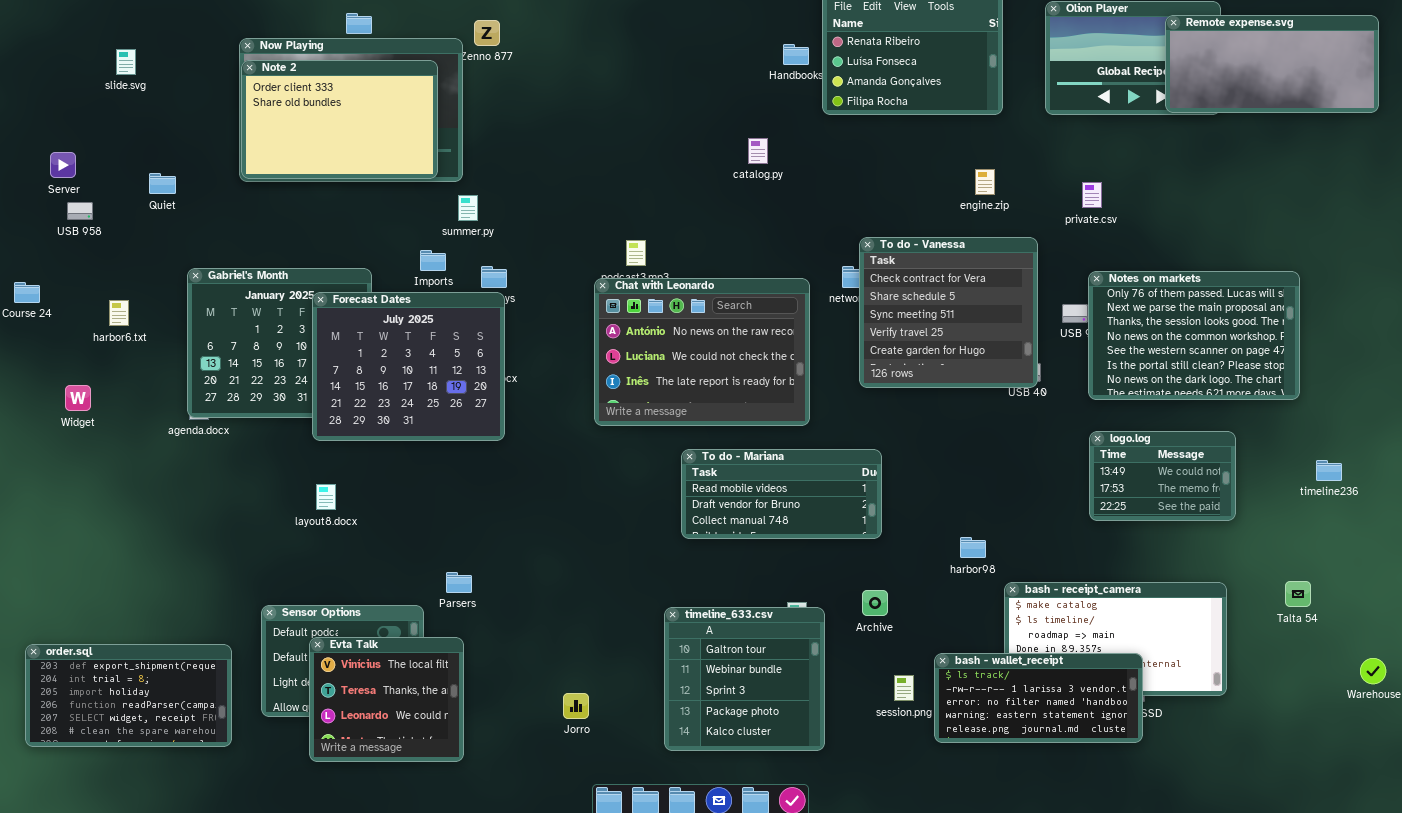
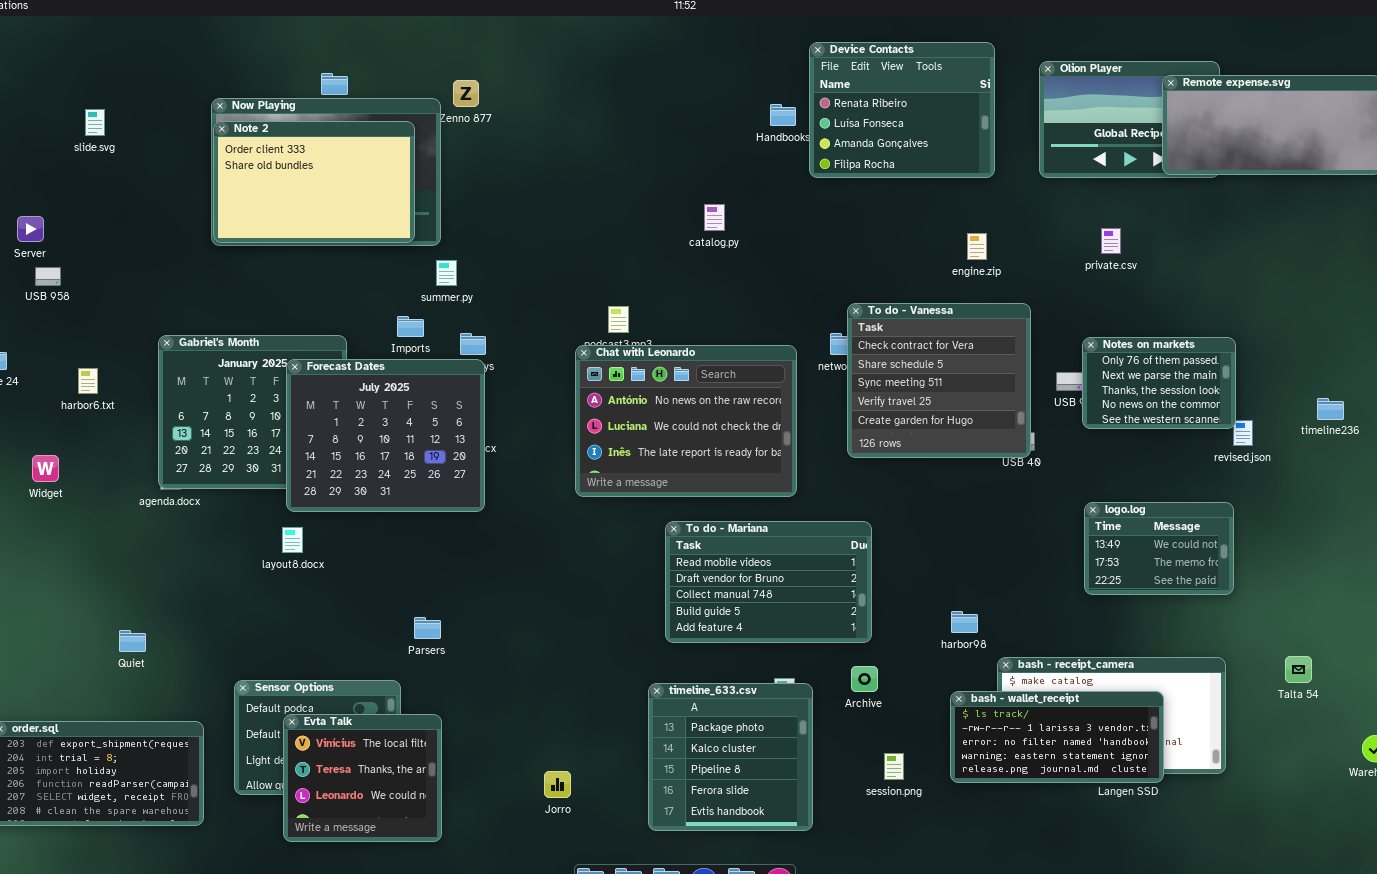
catalog.py: [748,138,768,164] -> [704,204,725,231], moved
Quiet: [149,173,176,194] -> [119,630,146,652], moved
private.csv: [1082,182,1102,208] -> [1101,228,1121,254], moved
Notes on markets: [1088,271,1300,400] -> [1082,337,1236,429], resized
To do - Mariana: [681,449,882,539] -> [665,521,872,643], resized
timeline236: [1316,460,1342,481] -> [1317,398,1344,420], moved
layout8.docx: [316,484,336,510] -> [282,527,303,553], moved
Parsers: [446,572,472,593] -> [414,617,441,639], moved
timeline_633.csv: [664,607,825,751] -> [648,683,813,831], scrolled down 3 rows
bash - wallet_receipt: [934,653,1143,743] -> [950,691,1164,783], moved

